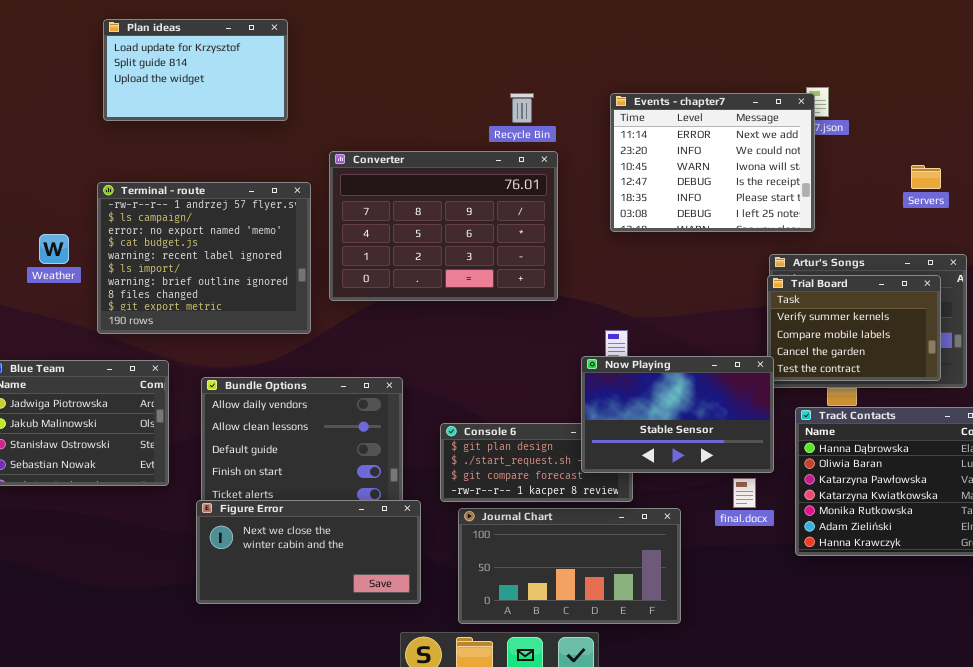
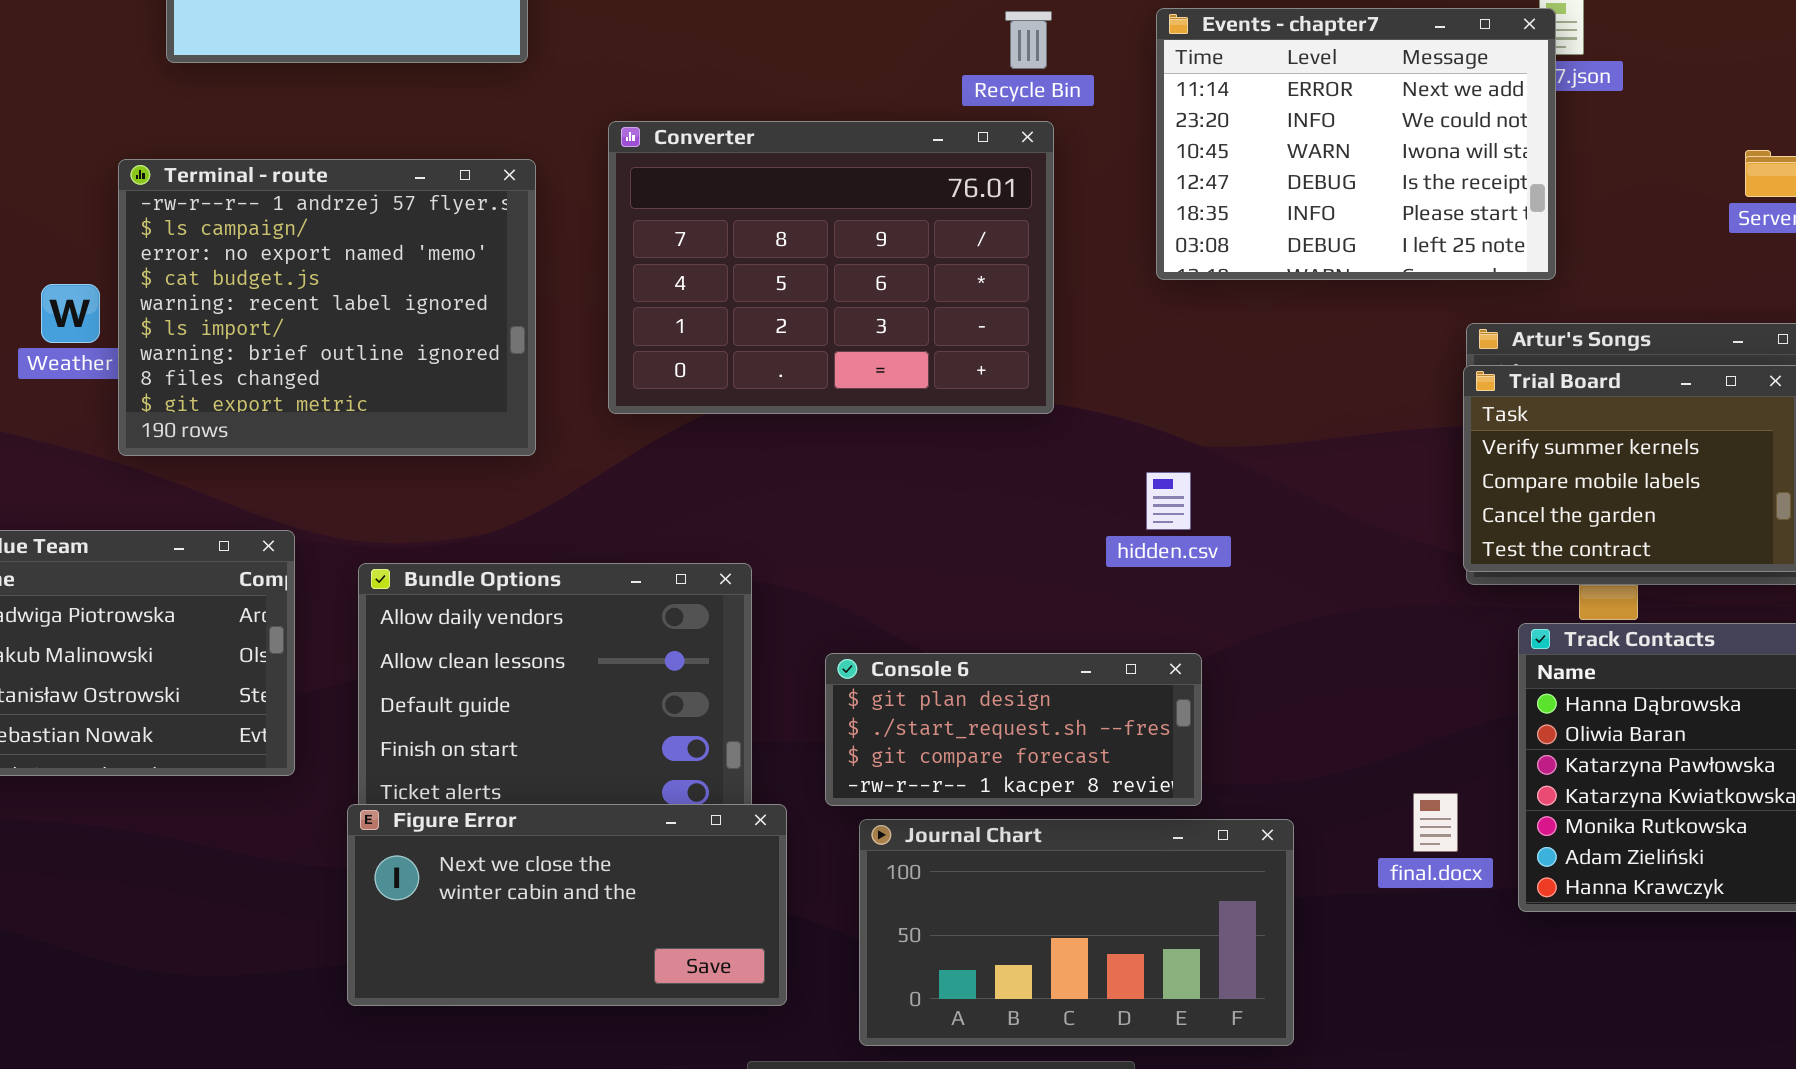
Recycle Bin: [510,93,534,123] -> [1005,11,1052,69], moved
Terminal - route: [97,182,311,334] -> [118,159,536,456], moved
Now Playing: [581,356,774,473] -> none, closed
final.docx: [733,478,756,508] -> [1413,793,1458,852], moved

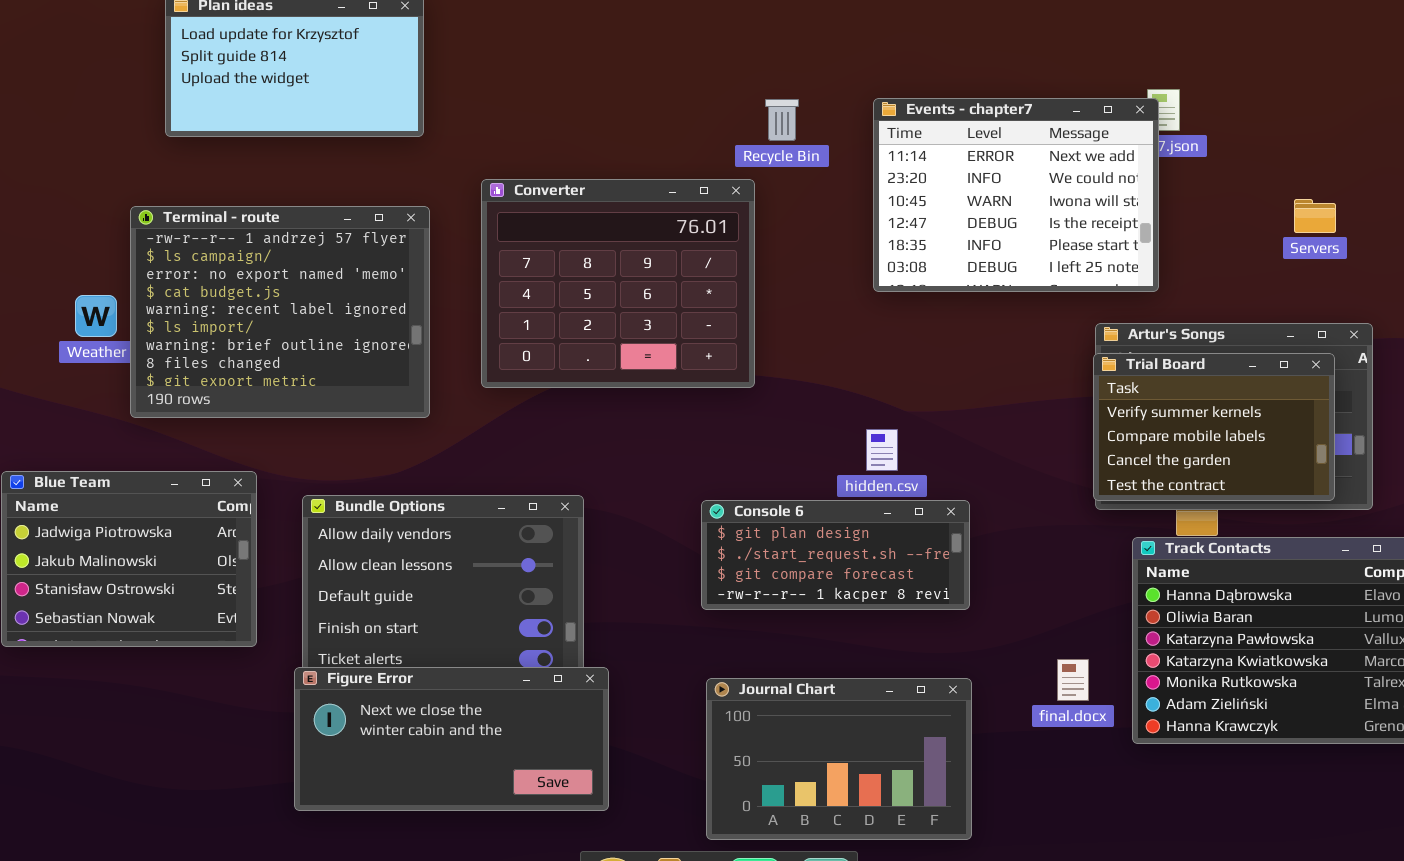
Converter: [608,121,1054,414] -> [481,179,755,388], resized
Console 6: [825,653,1202,806] -> [701,500,970,610], moved
Journal Chart: [859,819,1294,1046] -> [706,678,972,840], resized

